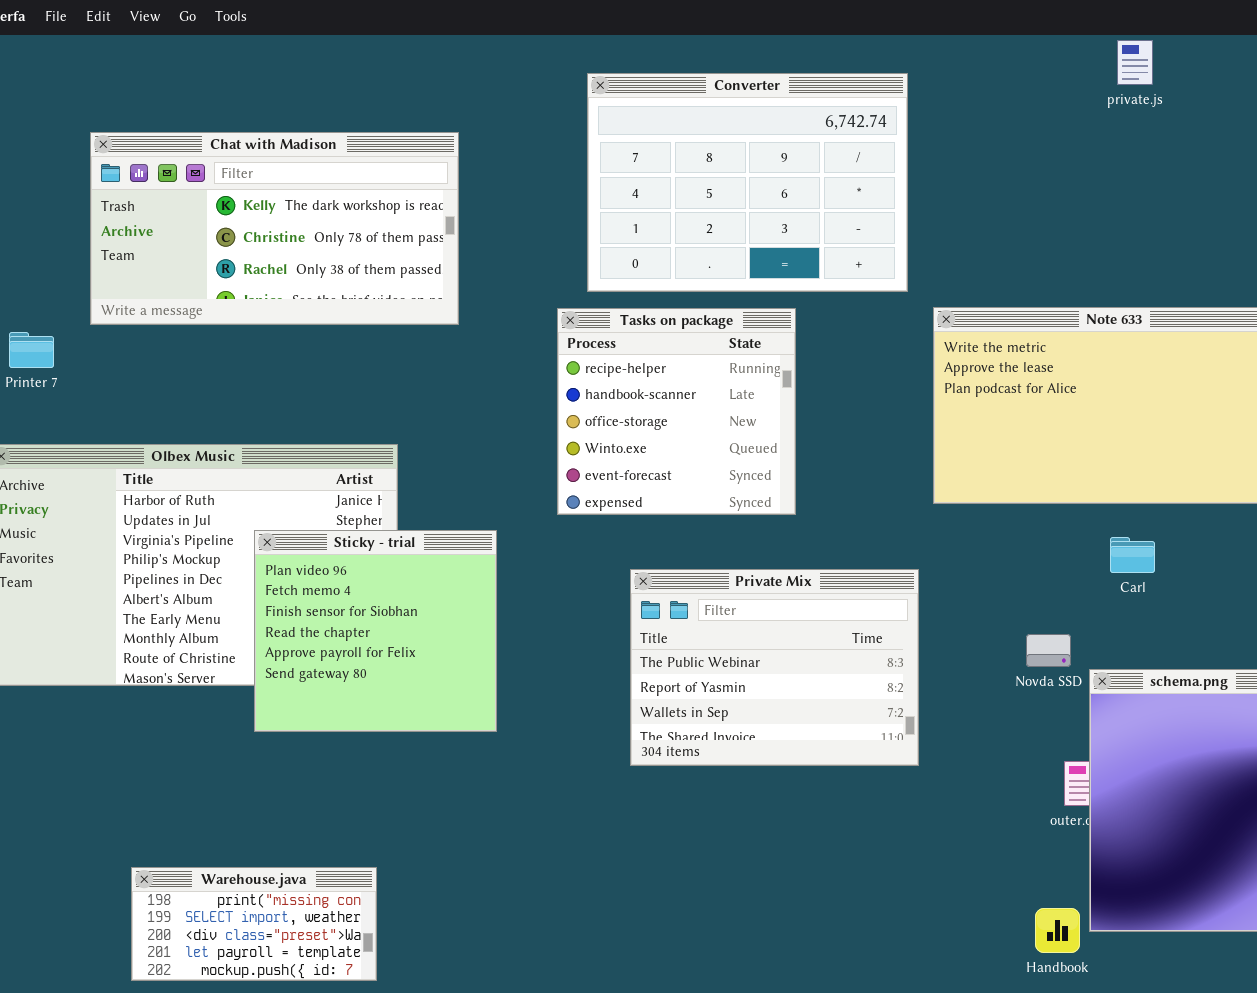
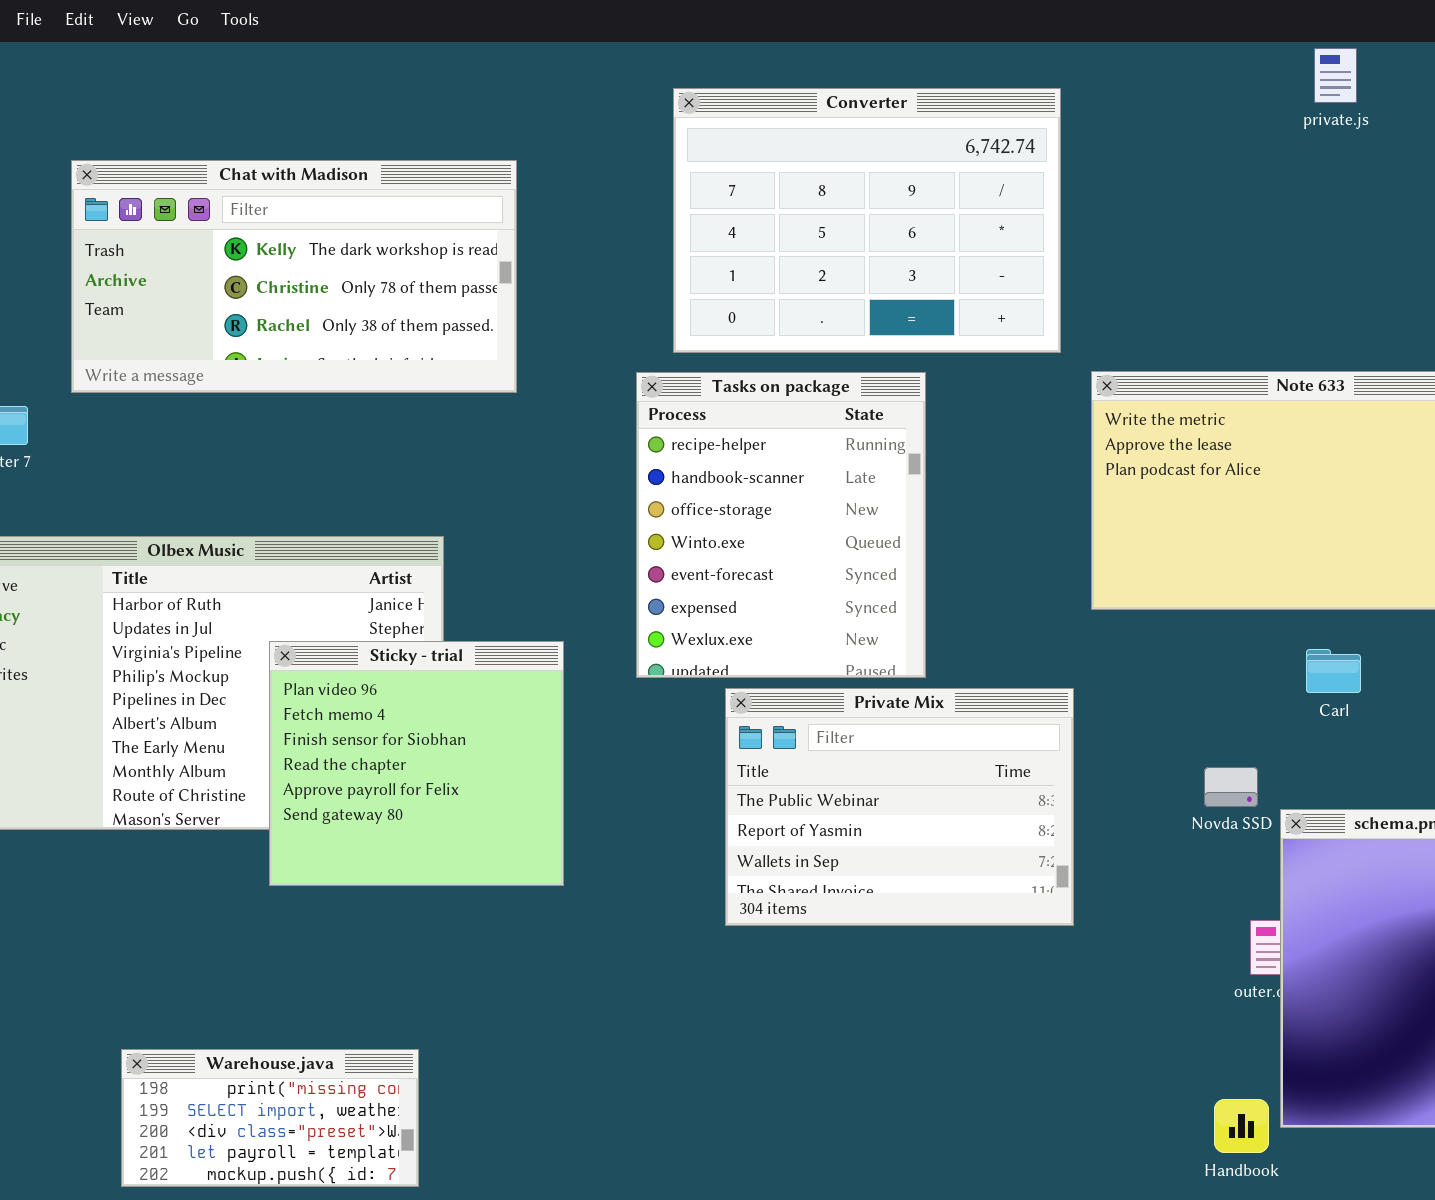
Tasks on package: [557,308,796,515] -> [636,372,926,678], resized

